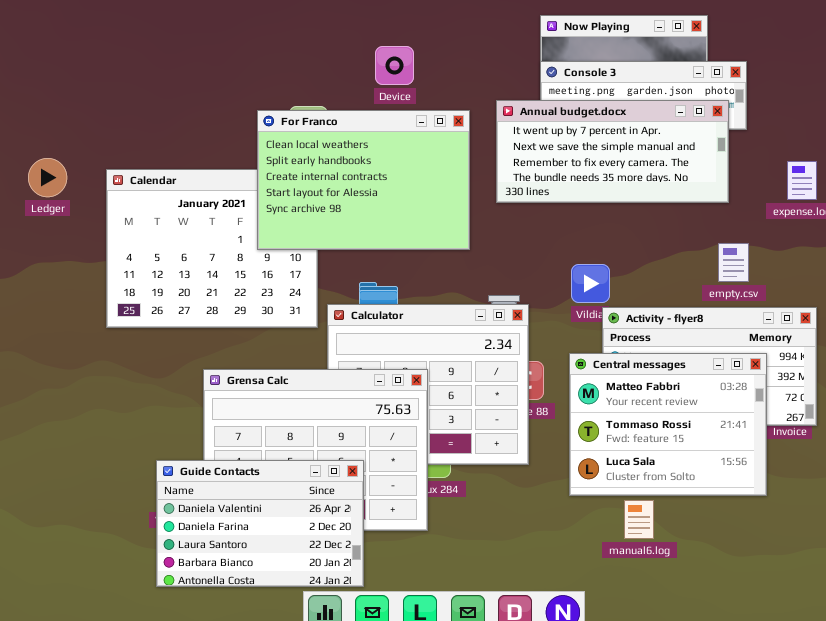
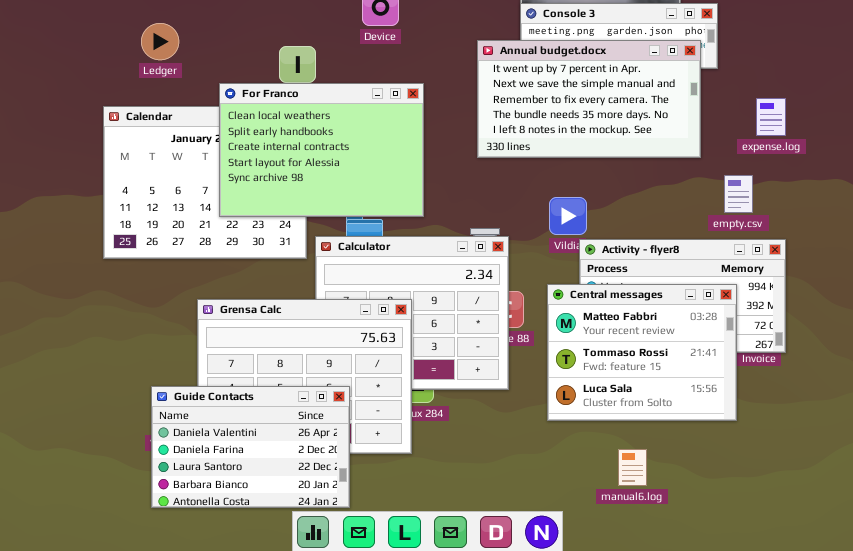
Annual budget.docx: [496,100,729,203] -> [477,40,701,158], resized
For Franco: [257,110,470,250] -> [219,83,424,217], moved
Ledger: [28,158,67,197] -> [141,23,179,60], moved
empty.csv: [718,243,749,282] -> [724,175,753,213], moved
manual6.log: [624,500,654,539] -> [618,449,647,486], moved

